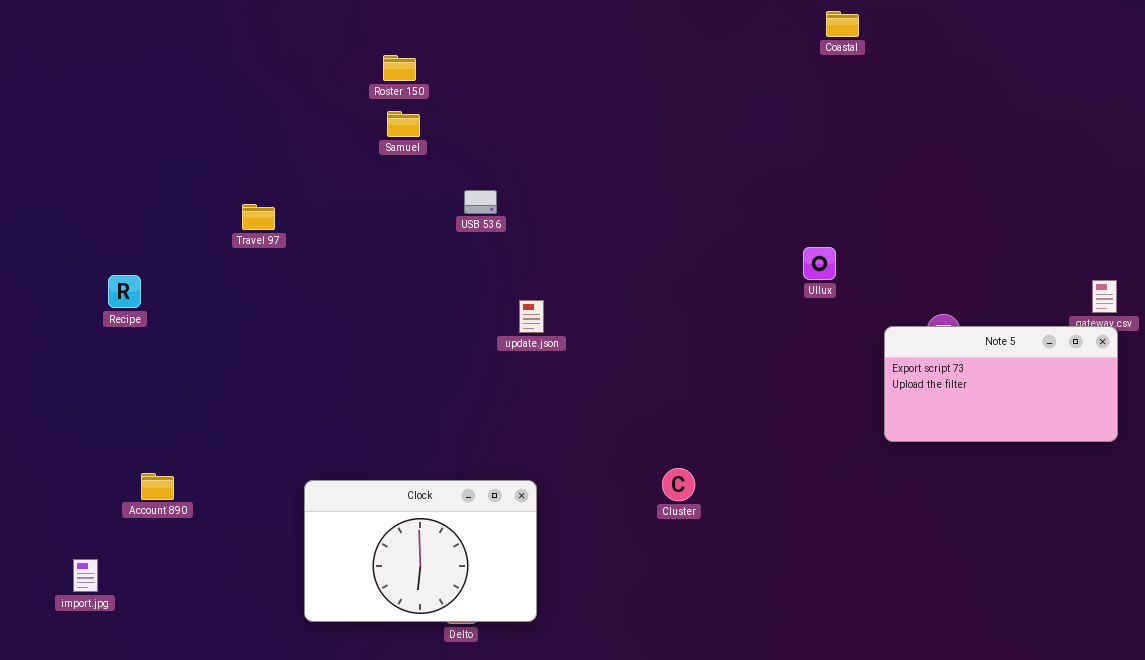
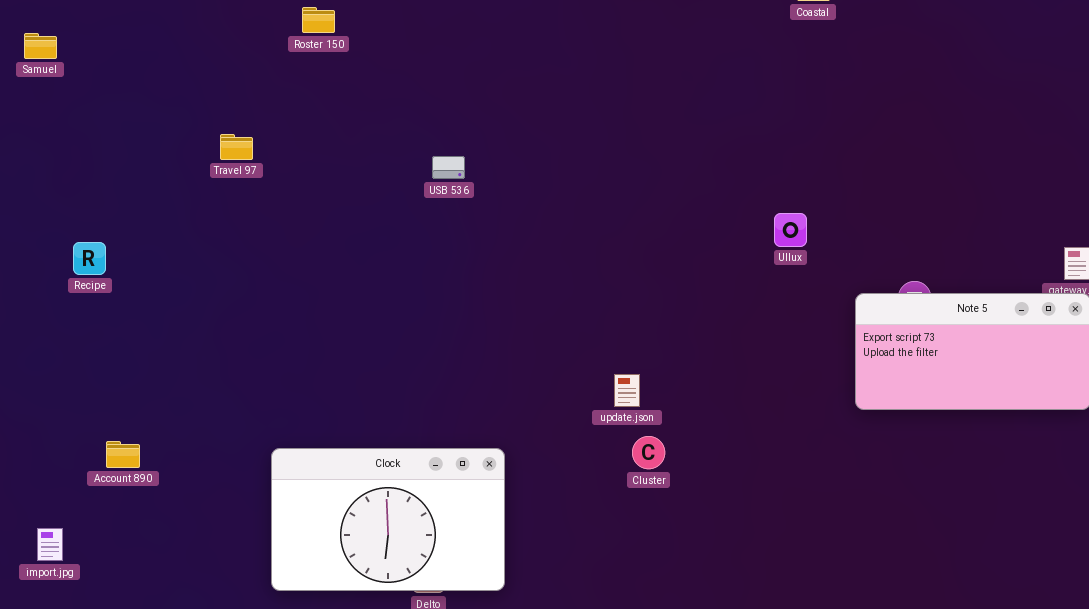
Roster 150: [383,55,416,81] -> [302,7,335,33], moved
Samuel: [387,111,420,137] -> [24,33,57,59], moved
Travel 97: [242,204,275,230] -> [220,134,253,160], moved
update.json: [519,300,544,333] -> [614,374,640,407], moved

